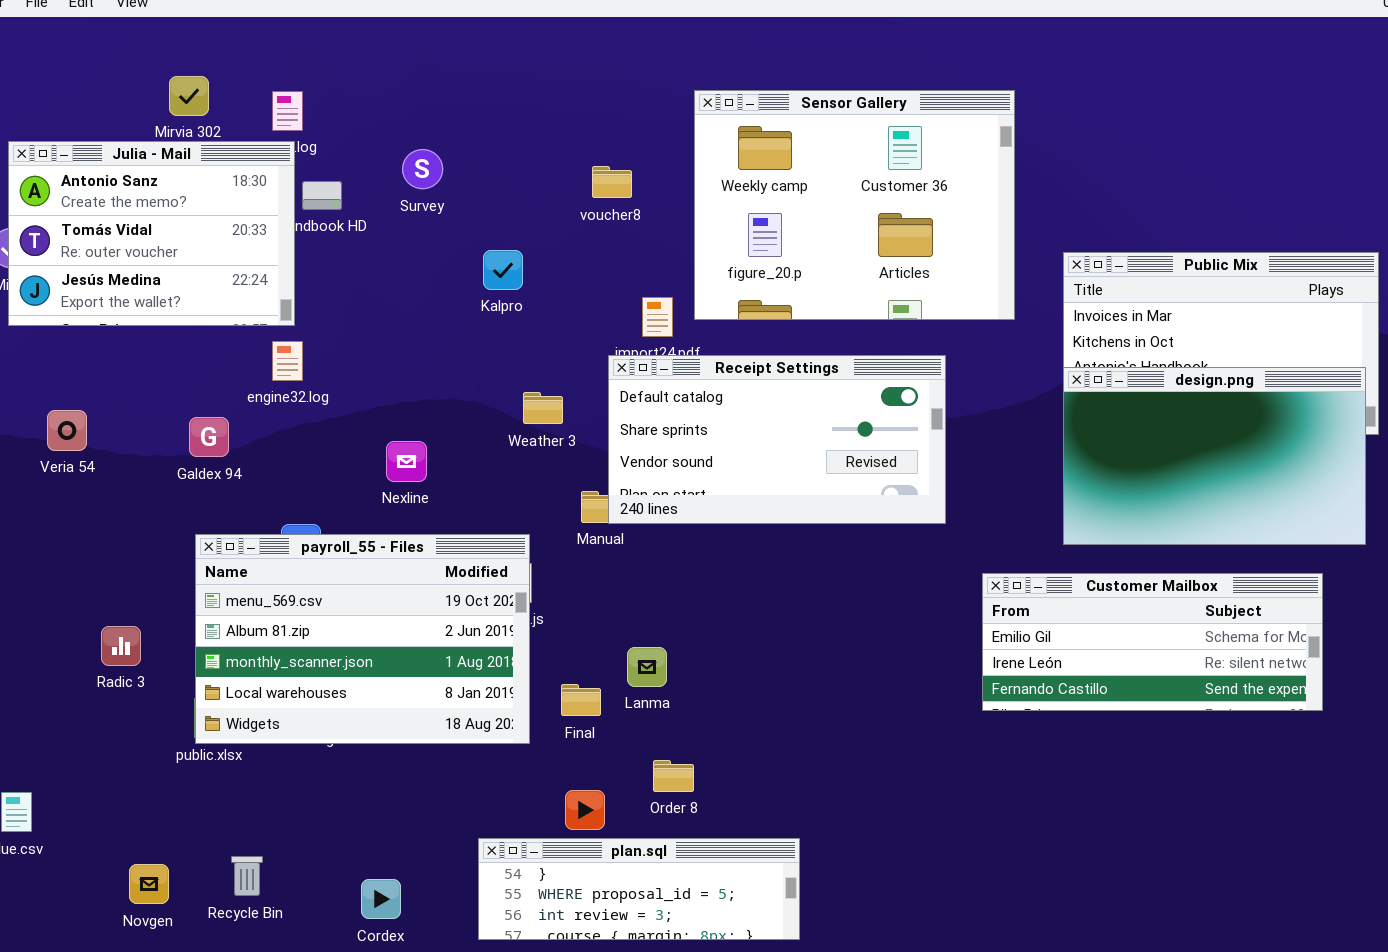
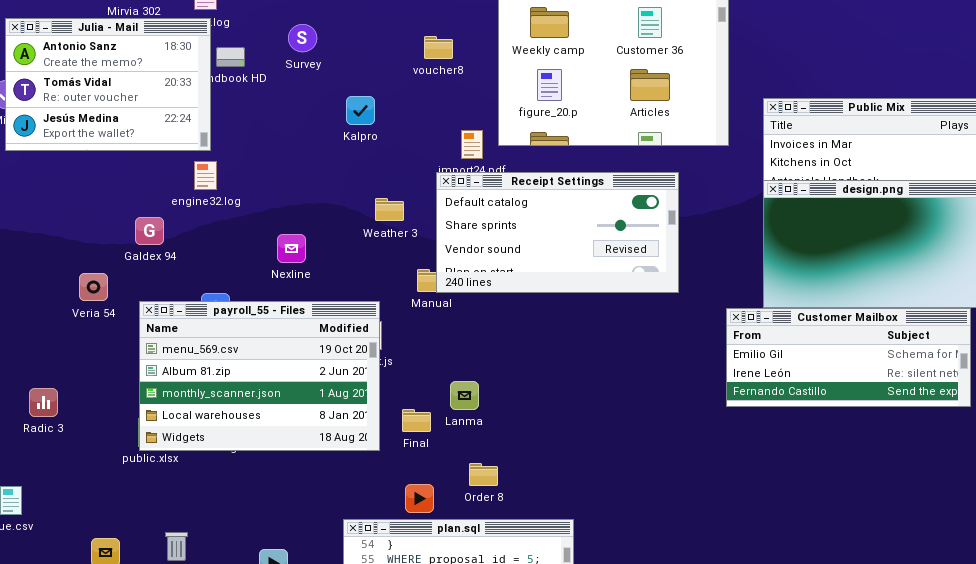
Veria 54: [47,410,87,451] -> [79,273,108,301], moved
Customer Mailbox: [982,573,1323,711] -> [726,308,971,407], moved
Radic 3: [101,626,141,666] -> [29,388,58,417], moved

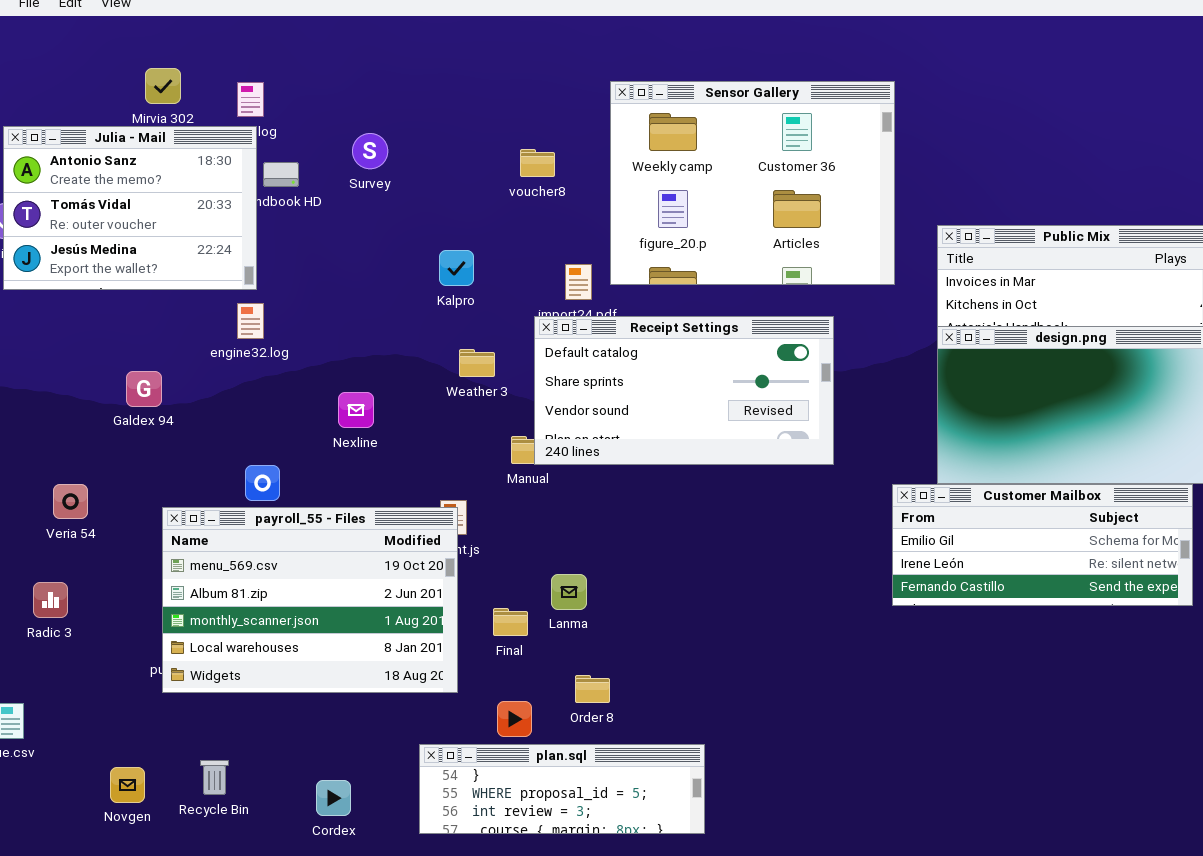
Kalpro: [346,96,375,125] -> [439,250,474,286], moved
Galdex 94: [135,217,164,245] -> [126,371,162,407], moved
Veria 54: [79,273,108,301] -> [53,484,88,519], moved
payroll_55 - Files: [139,301,380,451] -> [162,507,458,693], moved

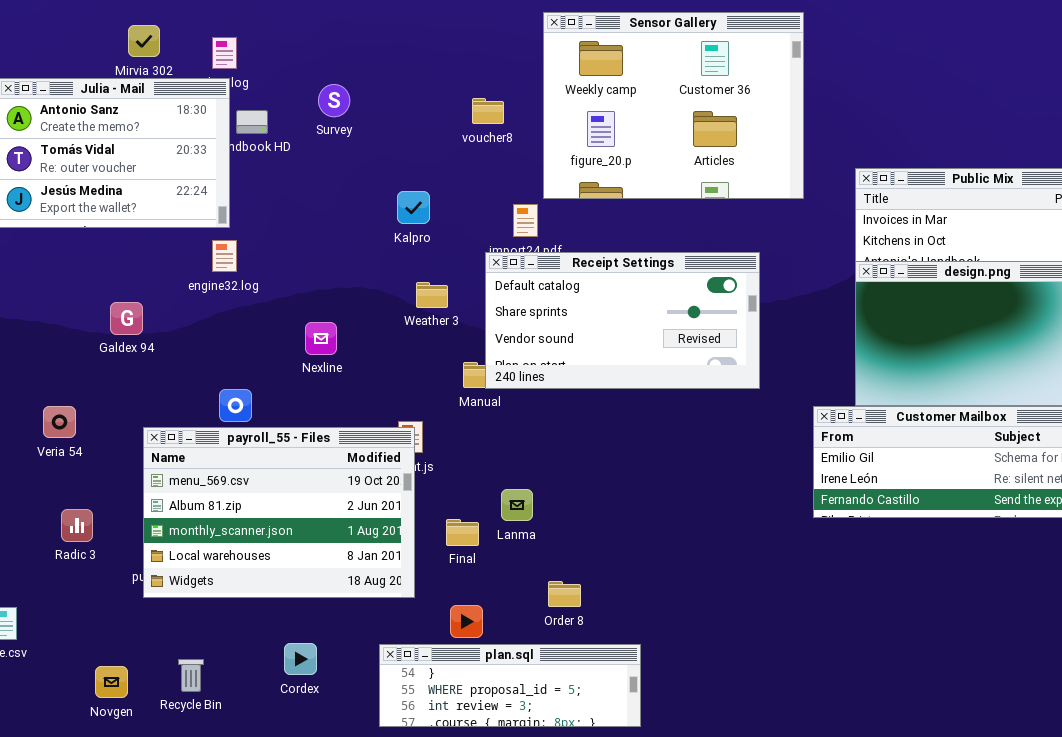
Sensor Gallery: [610,81,895,285] -> [543,12,804,199], moved
Radic 3: [33,582,68,618] -> [61,509,93,542], moved
Order 8: [575,675,610,703] -> [548,581,581,607], moved
Cordex: [316,780,351,816] -> [284,643,317,675], moved

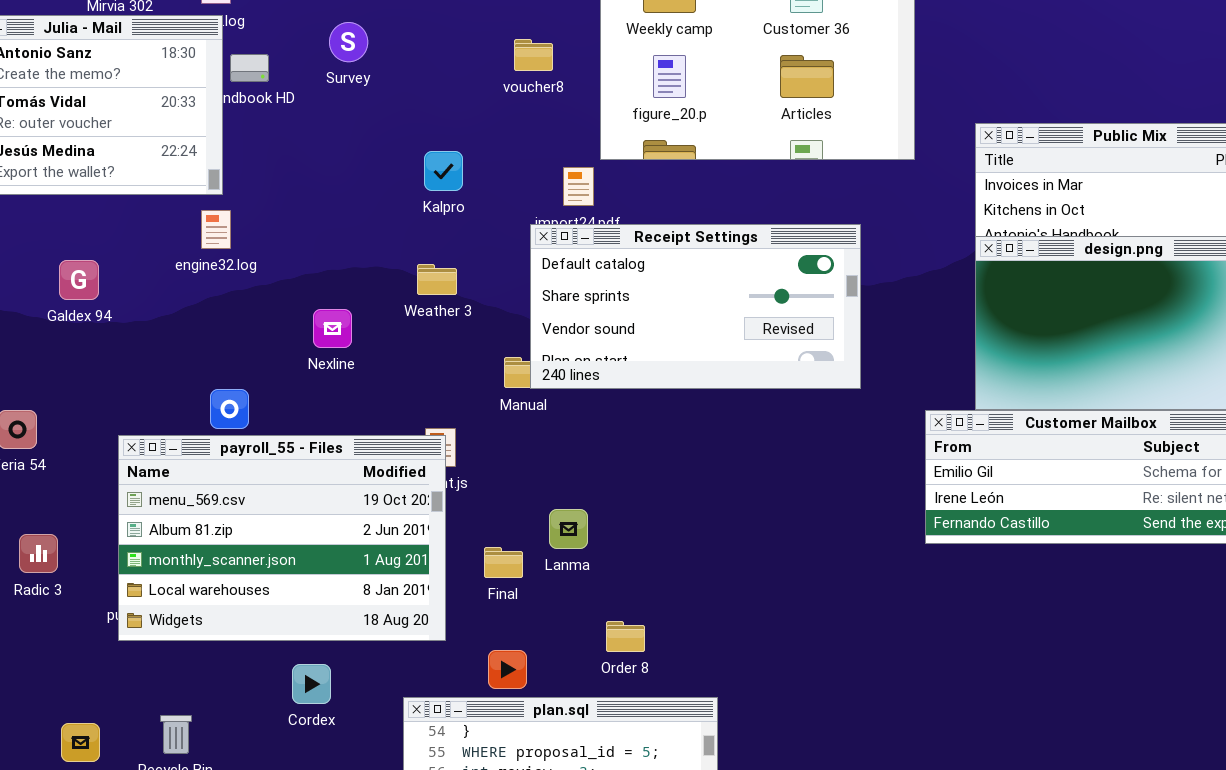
Weather 3: [416,282,448,308] -> [417,264,457,295], moved
Galdex 94: [110,302,143,335] -> [59,260,99,300], moved
Cordex: [284,643,317,675] -> [292,664,331,704], moved

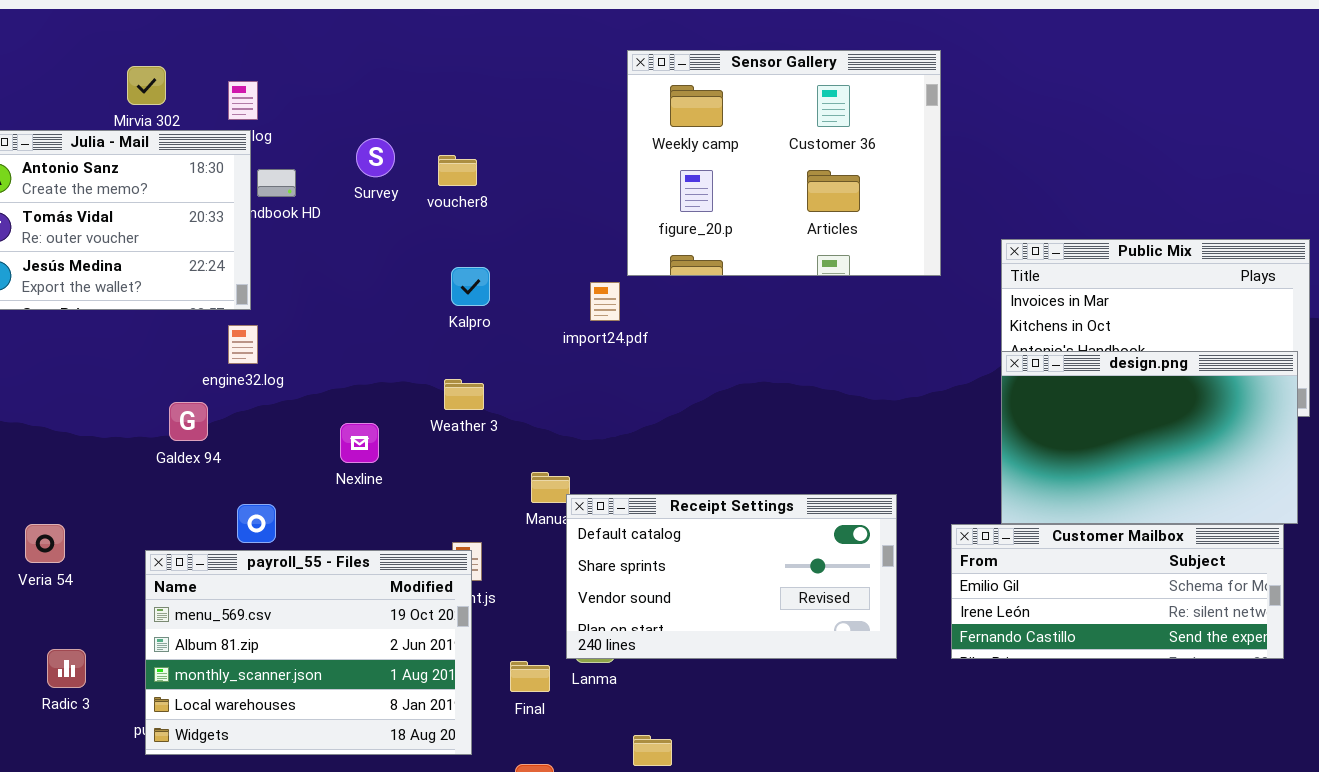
voucher8: [514,39,553,71] -> [438,155,477,186], moved
Receipt Settings: [530,224,861,389] -> [566,494,897,659], moved
Galdex 94: [59,260,99,300] -> [169,402,208,441], moved

